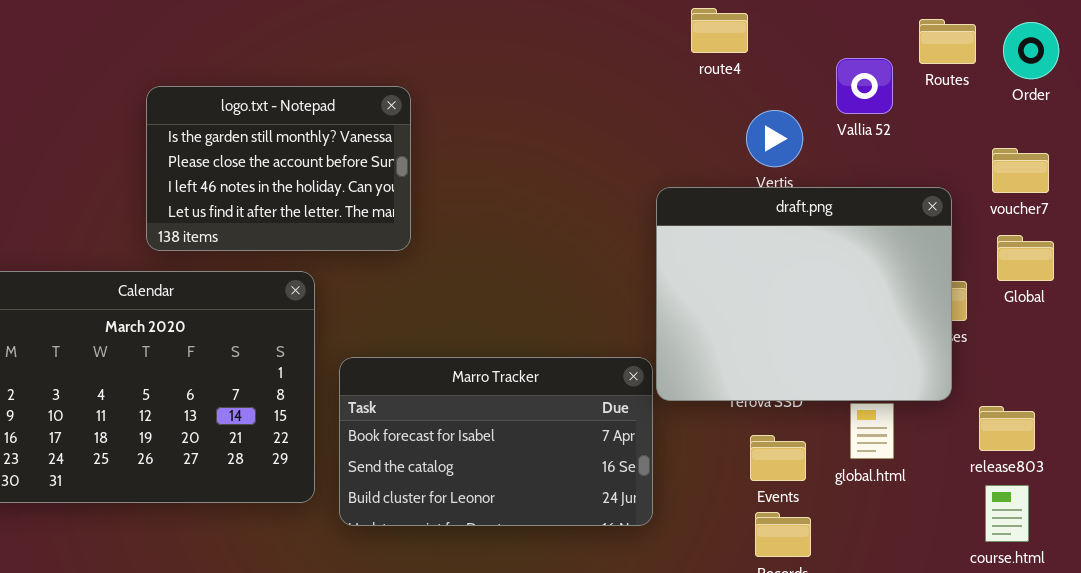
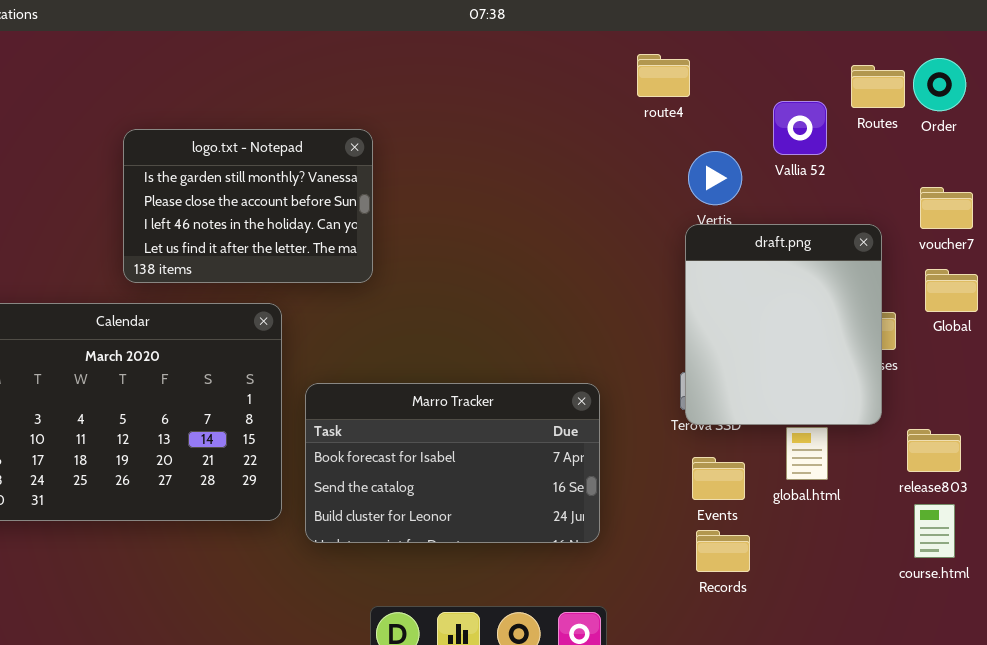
Order: [1003,22,1059,79] -> [913,58,966,111], moved
draft.png: [656,187,952,401] -> [685,224,882,425], resized

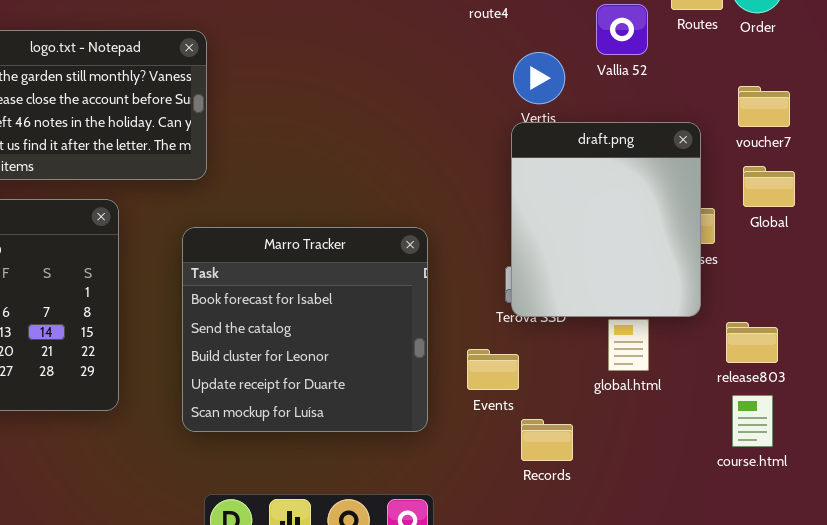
Marro Tracker: [305,383,600,543] -> [182,227,428,432], resized
Events: [692,457,745,500] -> [467,349,519,390], moved

